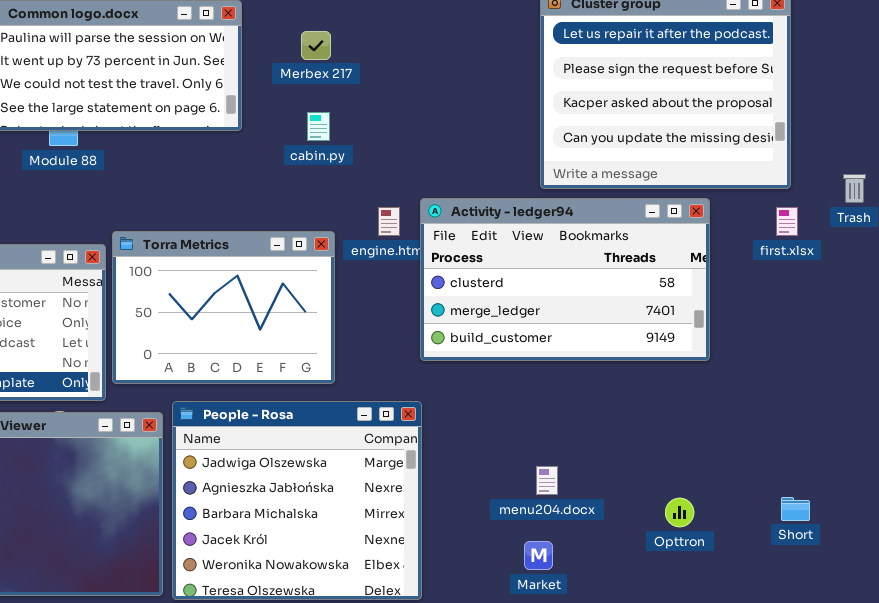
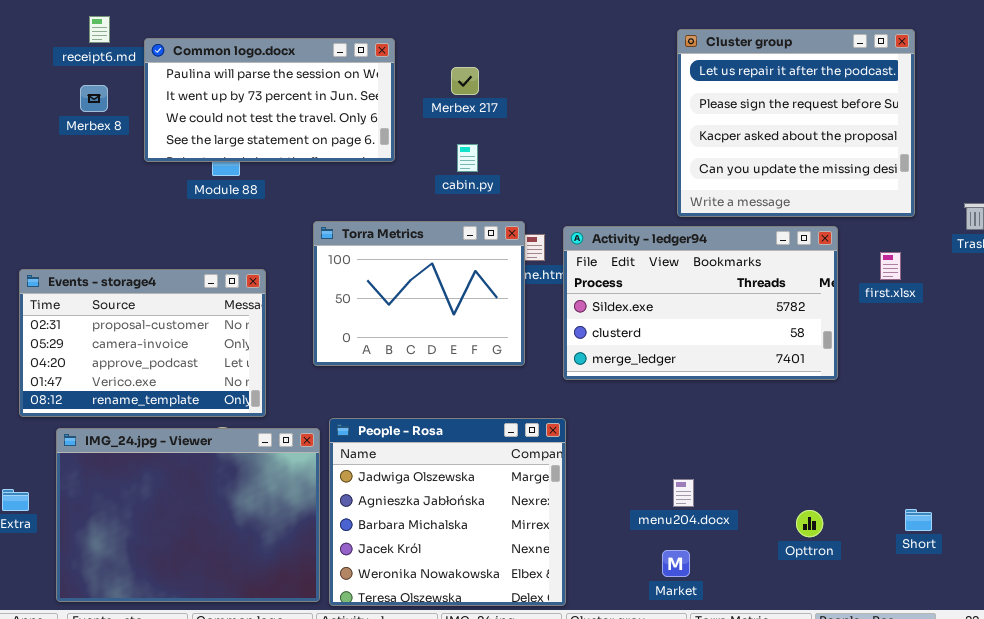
Activity - ledger94: [420,198,710,361] -> [563,226,838,380], scrolled up 1 row
first.xlsx: [776,207,798,236] -> [880,252,901,280], moved
Torra Metrics: [112,231,335,384] -> [313,221,525,366], moved

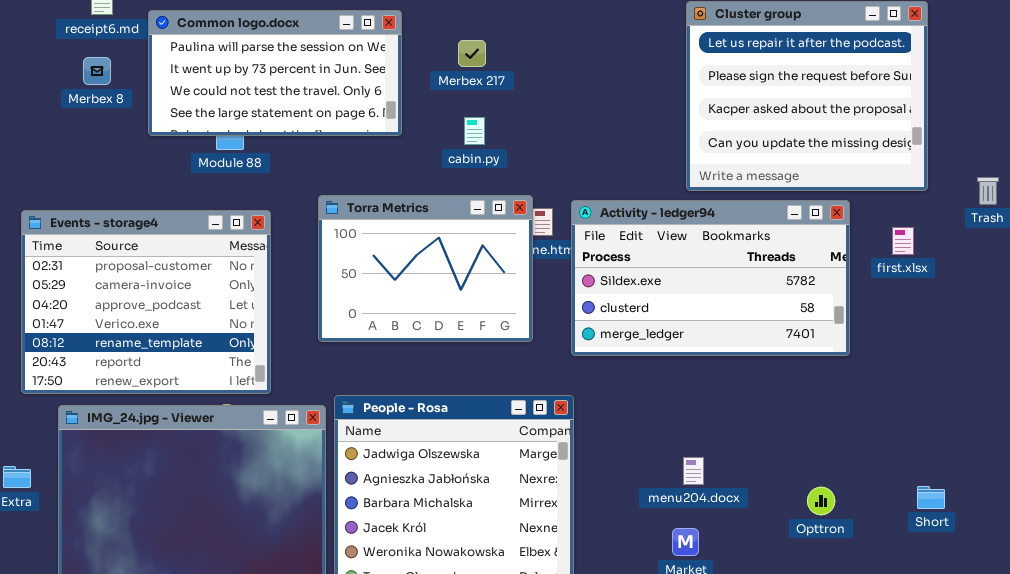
Events - storage4: [19,269,266,417] -> [21,210,271,394], resized

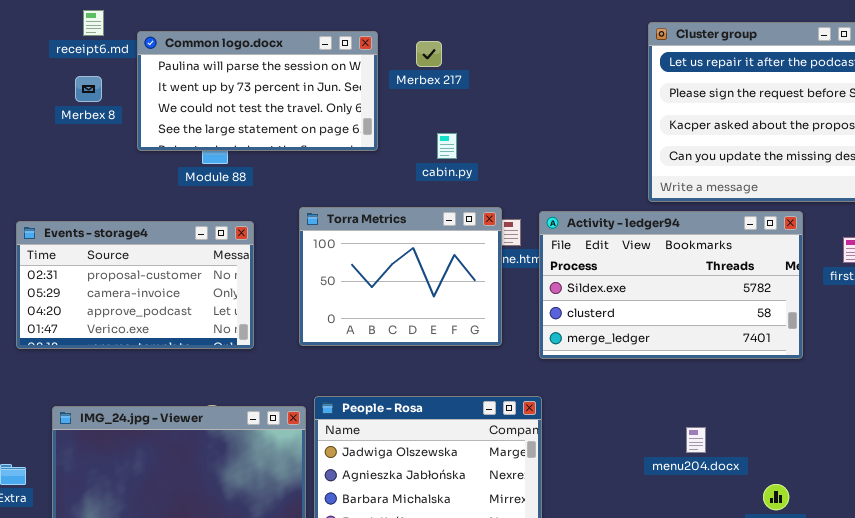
Merbex 217: [458,40,486,67] -> [416,41,442,67], moved
Events - storage4: [21,210,271,394] -> [16,221,254,349], resized
menu204.docx: [683,457,704,485] -> [686,427,706,453], moved

